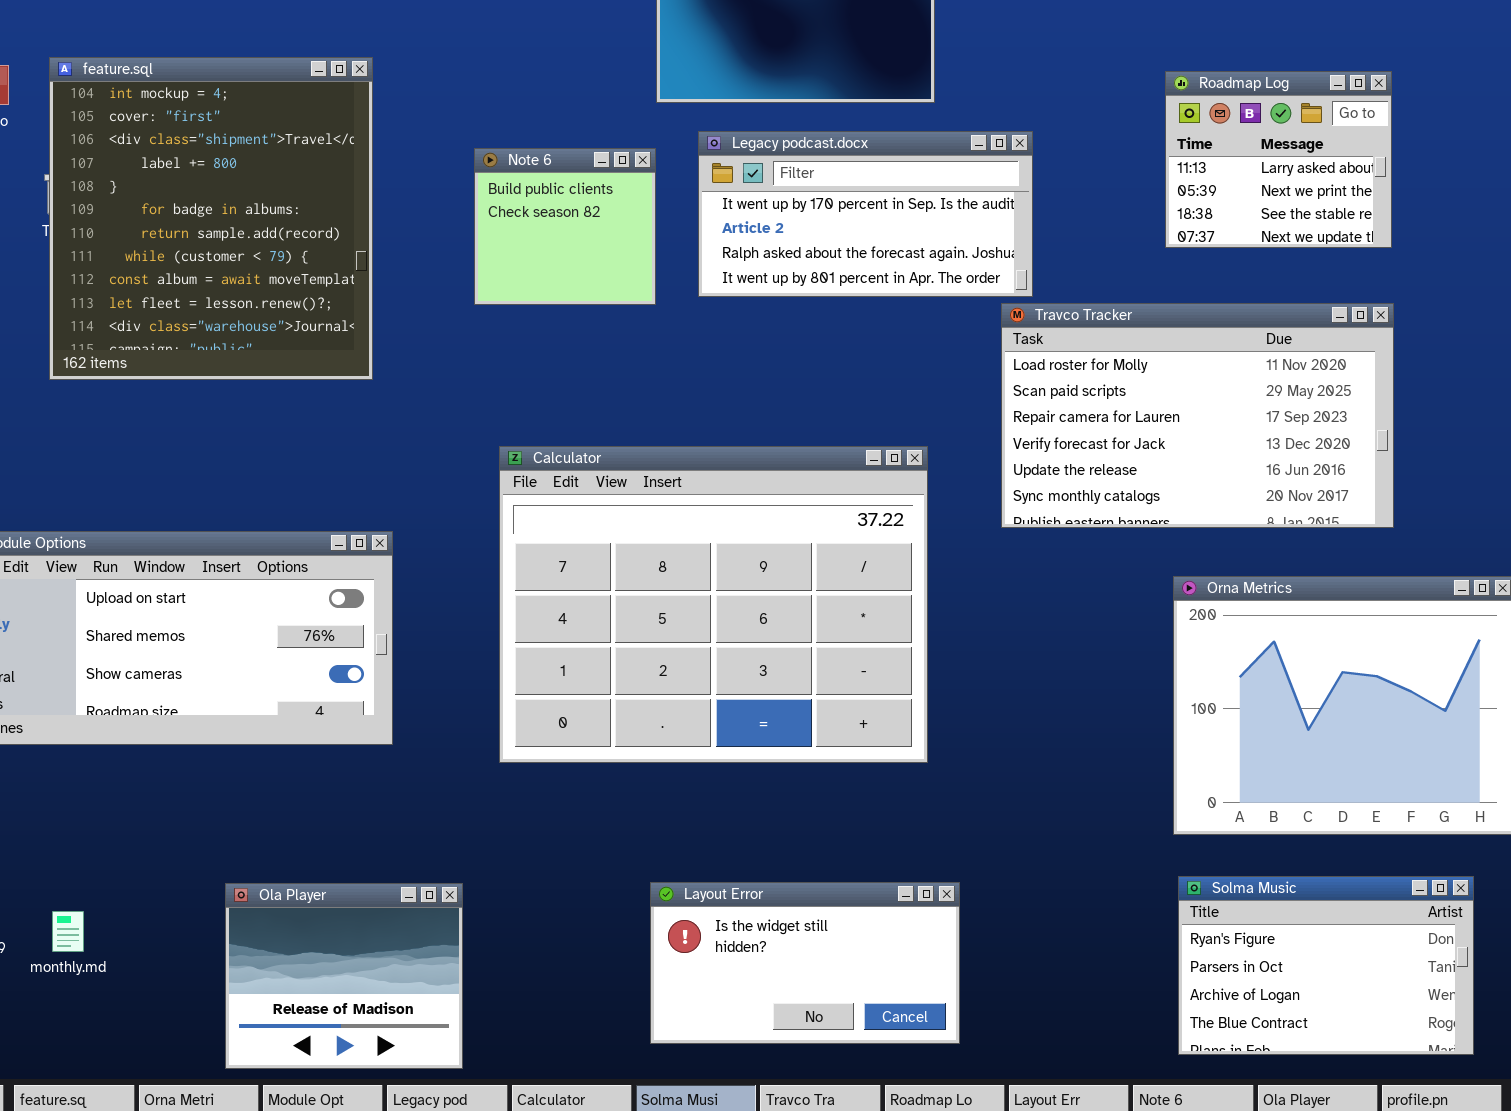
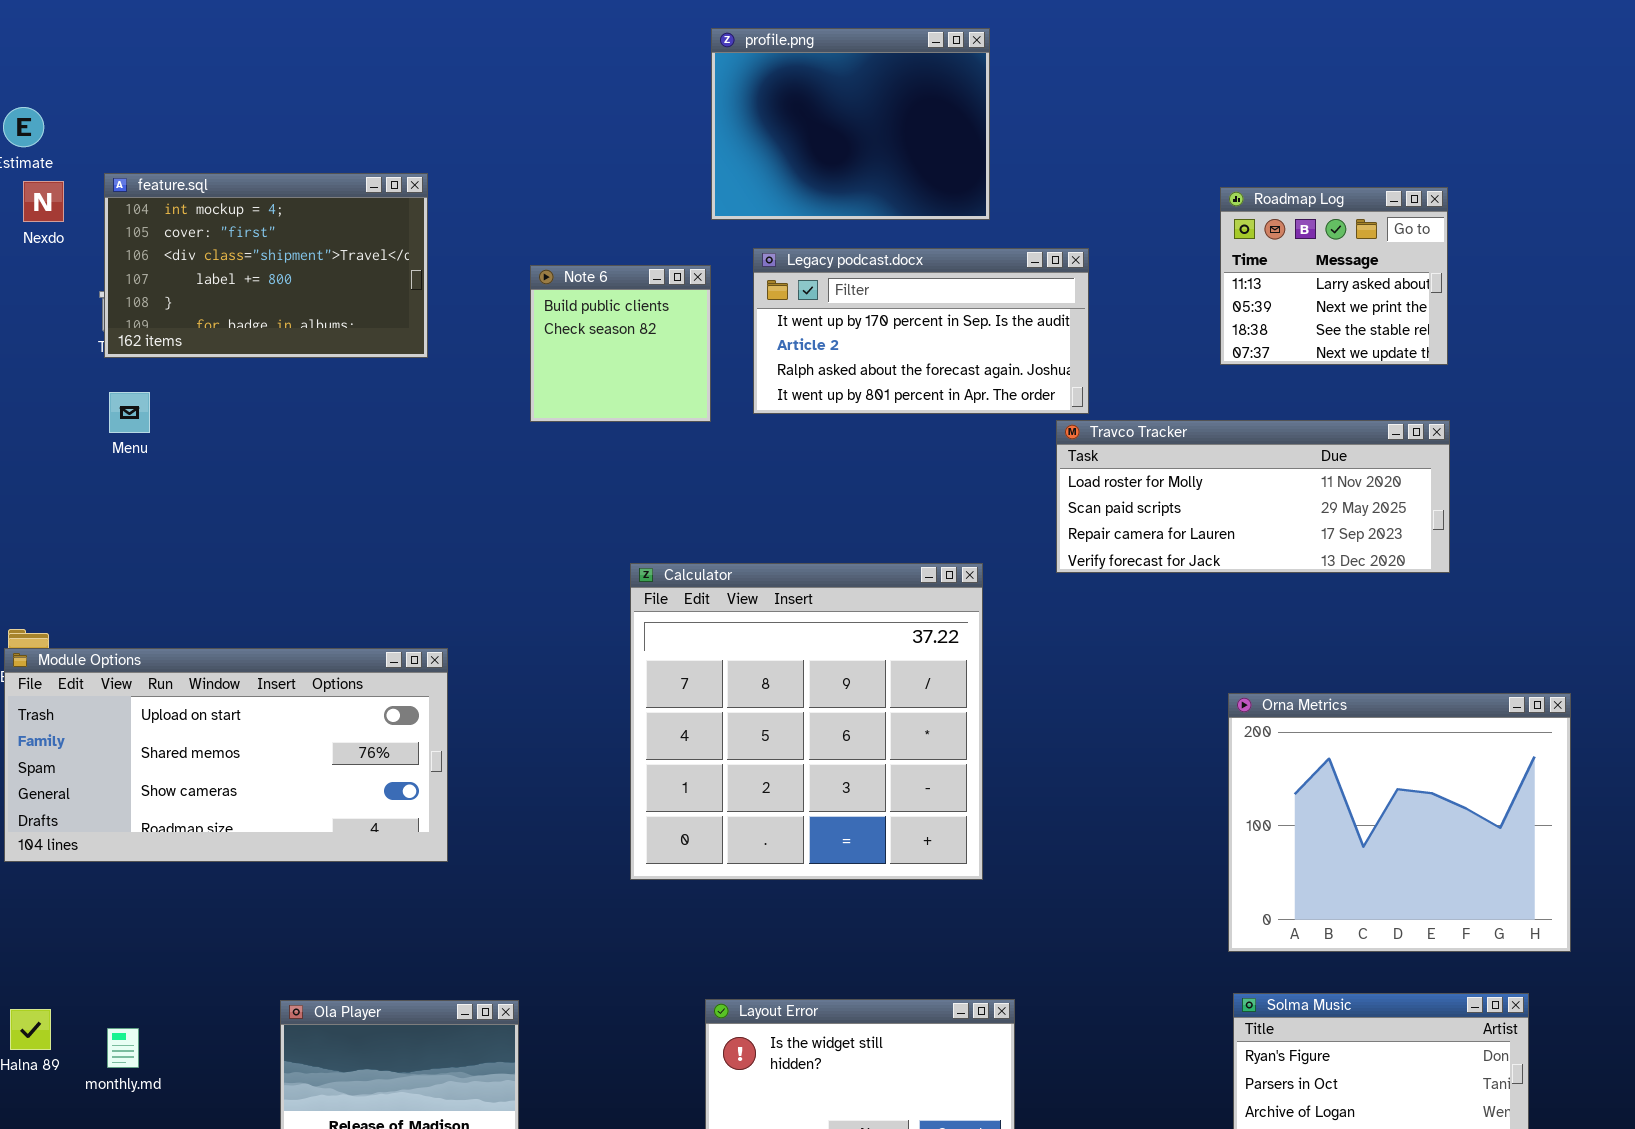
feature.sql: [49,57,373,380] -> [104,173,428,358], resized
Travco Tracker: [1001,303,1394,528] -> [1056,420,1450,573], resized
Calculator: [499,446,928,763] -> [630,563,983,880], resized

